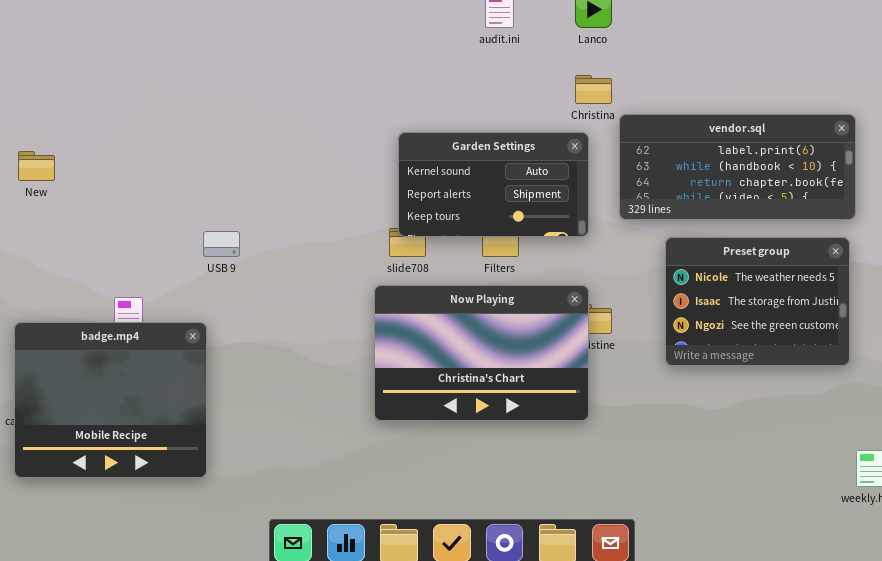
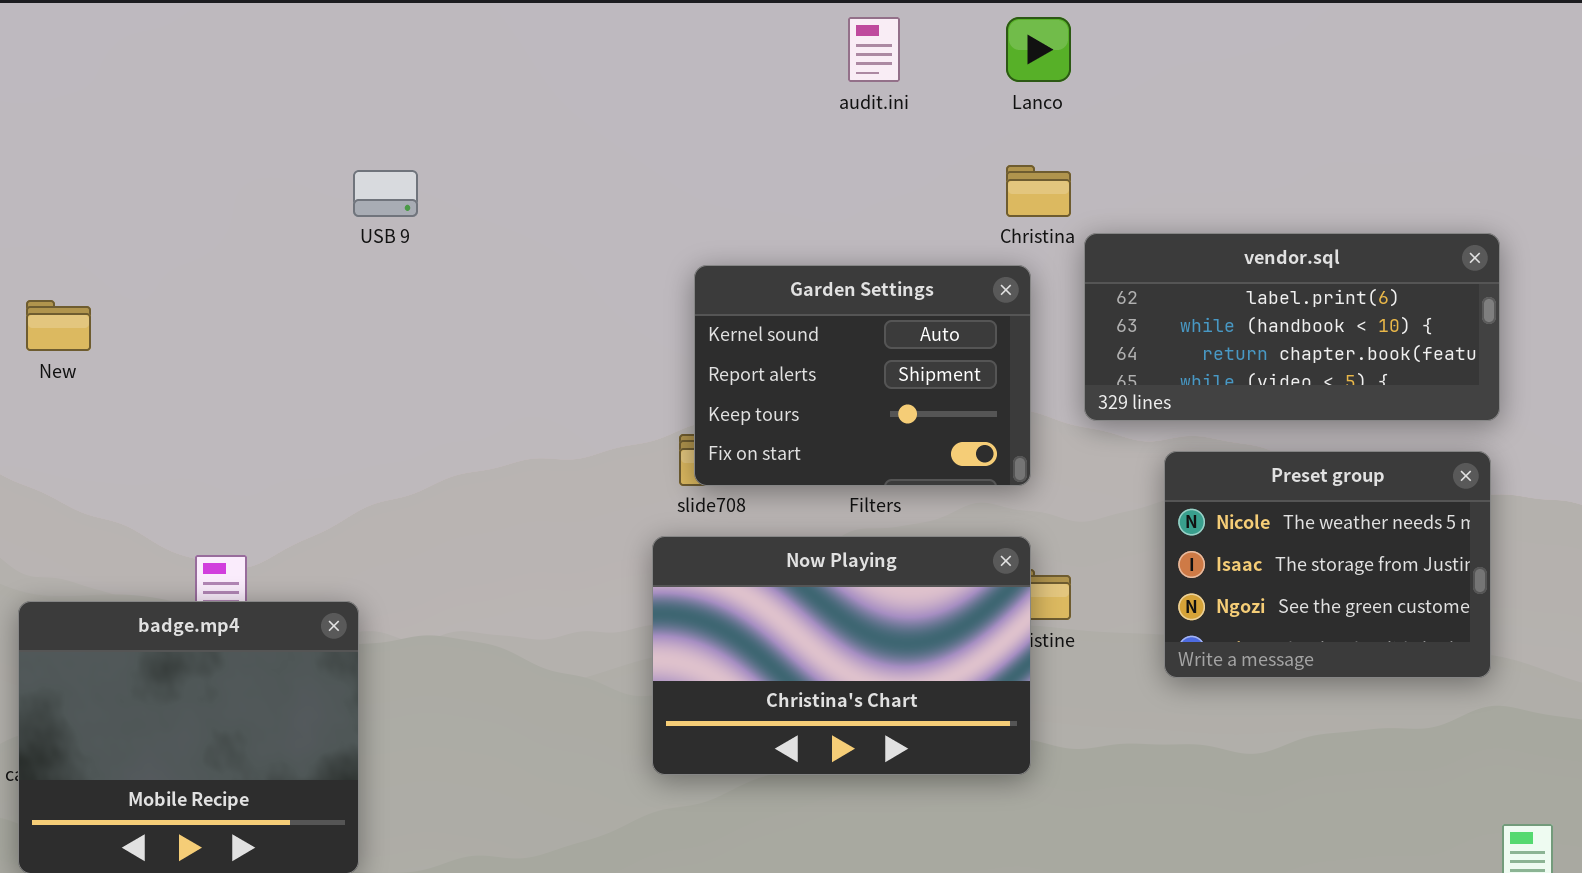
Garden Settings: [398,132,589,237] -> [694,265,1031,486], resized
USB 9: [203,231,240,257] -> [353,170,418,217], moved

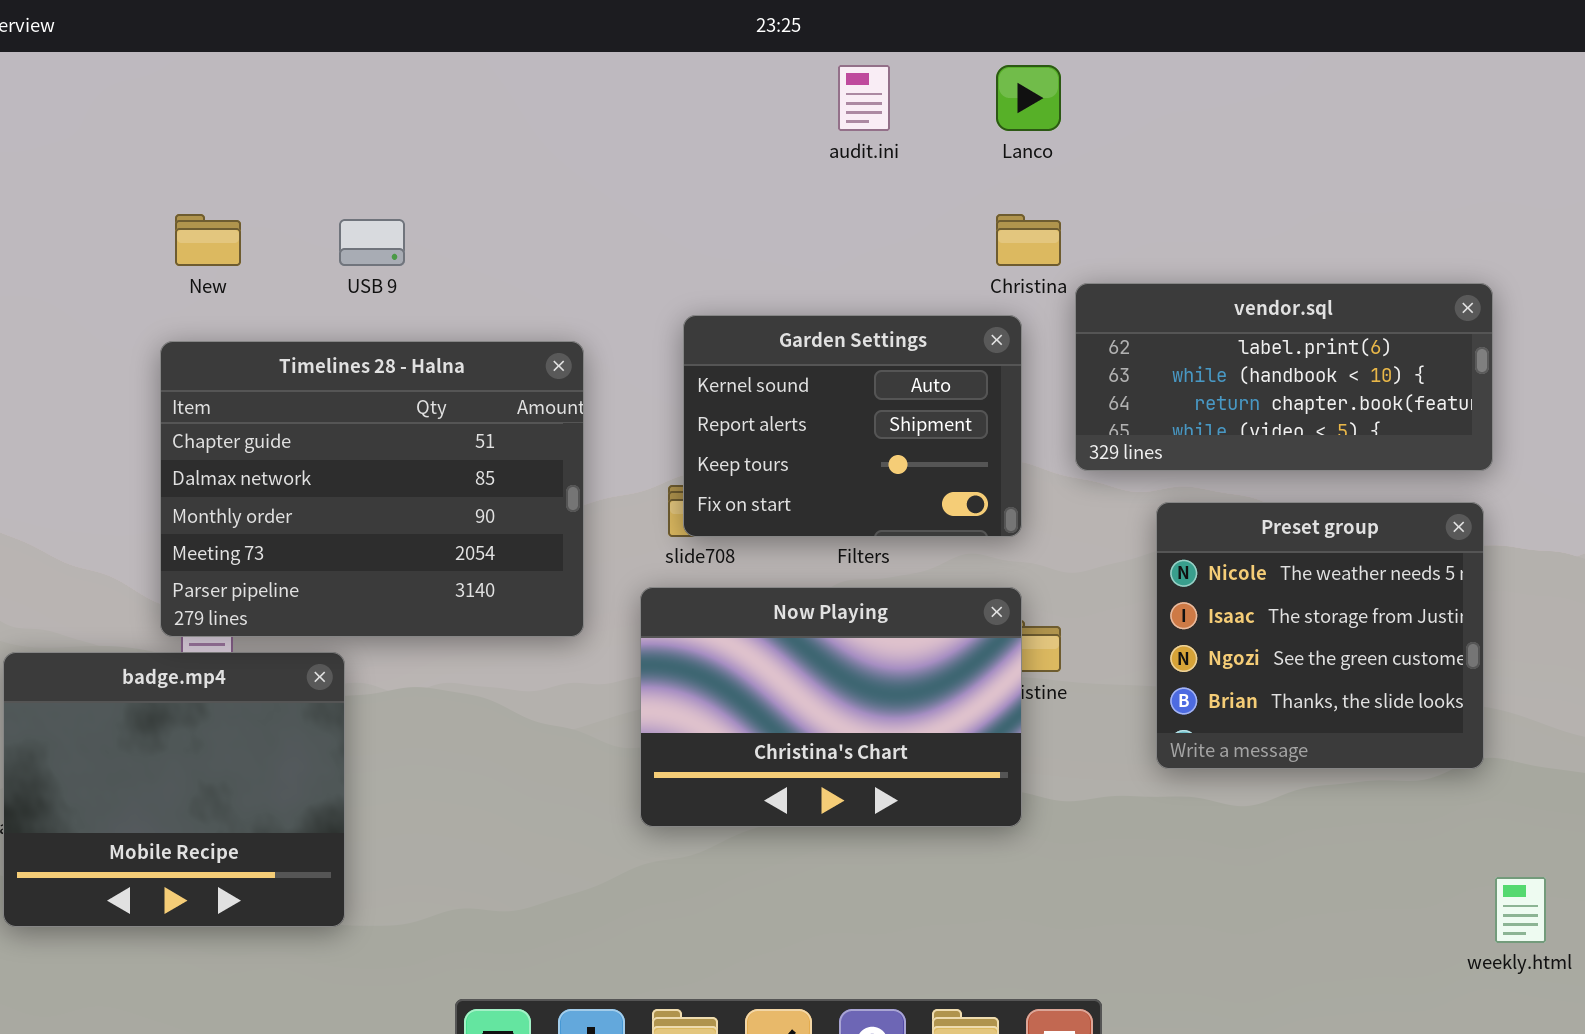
Timelines 28 - Halna: none -> [160,341,584,637], opened
New: [26,300,91,351] -> [175,214,241,266], moved
Preset group: [1164,451,1491,678] -> [1156,502,1484,769], resized

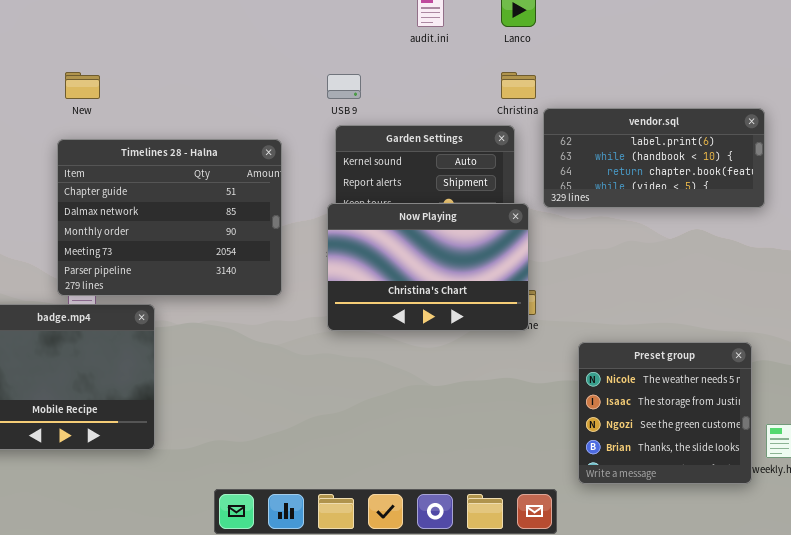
USB 9: [339,219,405,266] -> [327,74,361,99], moved
Preset group: [1156,502,1484,769] -> [578,342,752,484], moved
Now Playing: [640,587,1022,827] -> [327,203,529,331], moved

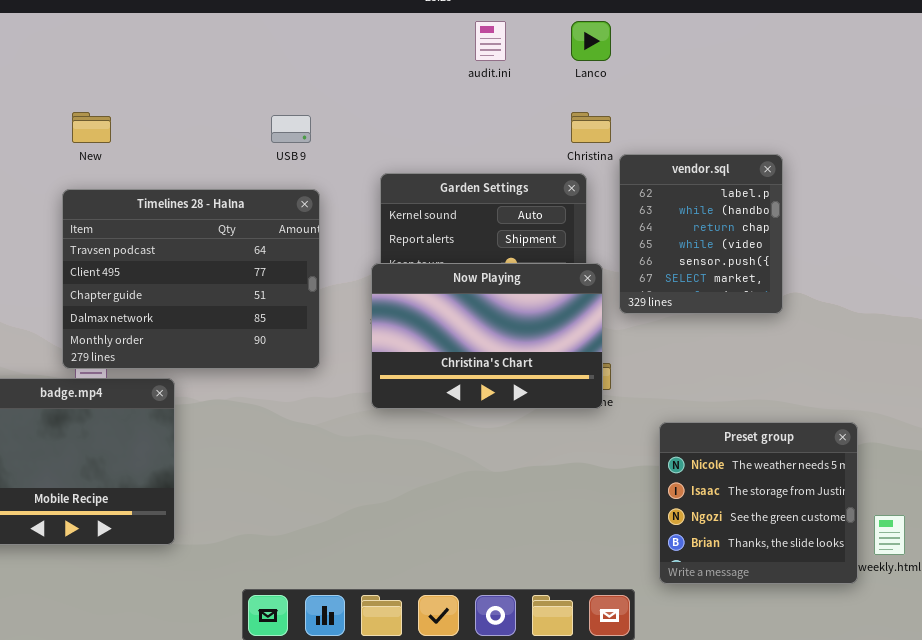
USB 9: [327,74,361,99] -> [271,115,311,143], moved
vendor.sql: [543,108,765,208] -> [619,154,783,314], resized
Timelines 28 - Halna: [57,139,282,296] -> [62,189,320,369], scrolled up 2 rows

